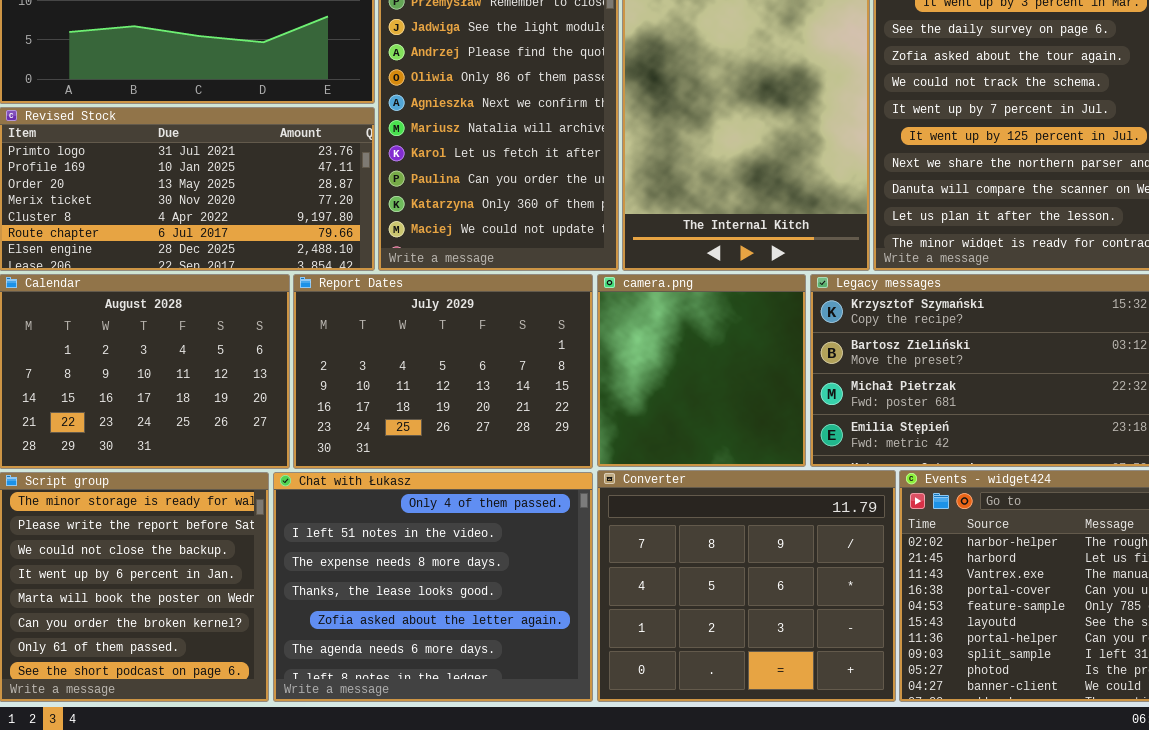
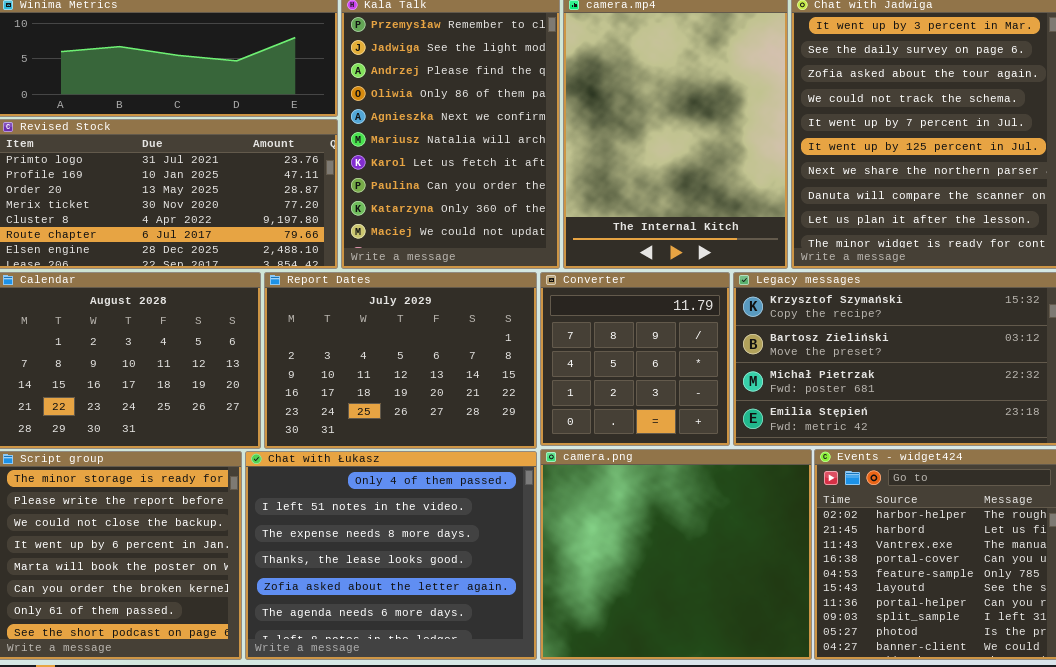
camera.png: [597,274,806,467] -> [540,449,812,660], moved, resized
Converter: [597,470,896,702] -> [540,272,730,446], moved, resized

